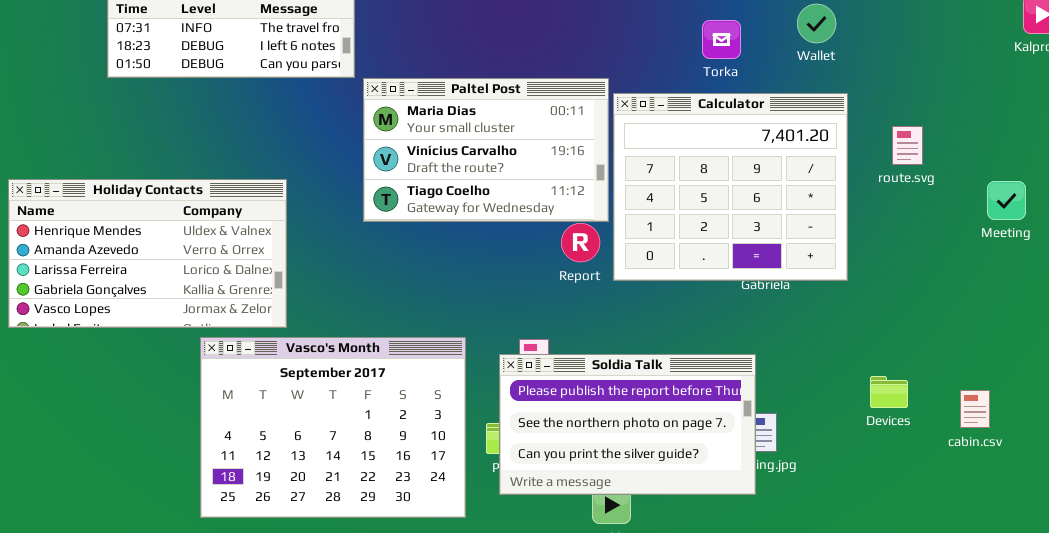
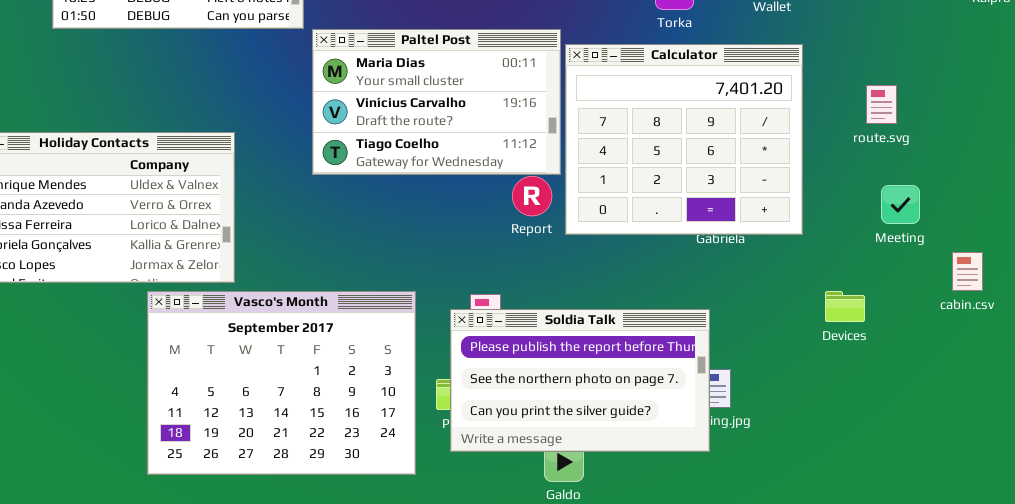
route.svg: [892,126,923,165] -> [866,85,897,124], moved
Meeting: [987,181,1026,220] -> [881,185,920,224], moved
Devices: [870,376,908,408] -> [825,291,865,322], moved
cabin.csv: [960,390,990,428] -> [952,252,983,291], moved

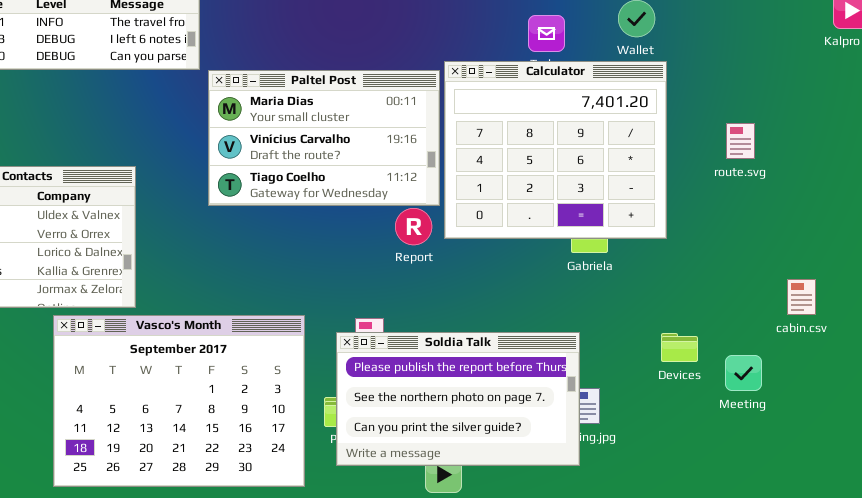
Calculator: [565,44,803,235] -> [444,61,667,239], moved
Meeting: [881,185,920,224] -> [725,355,762,391], moved
cabin.csv: [952,252,983,291] -> [787,279,816,315], moved
Devices: [825,291,865,322] -> [661,333,698,362], moved

